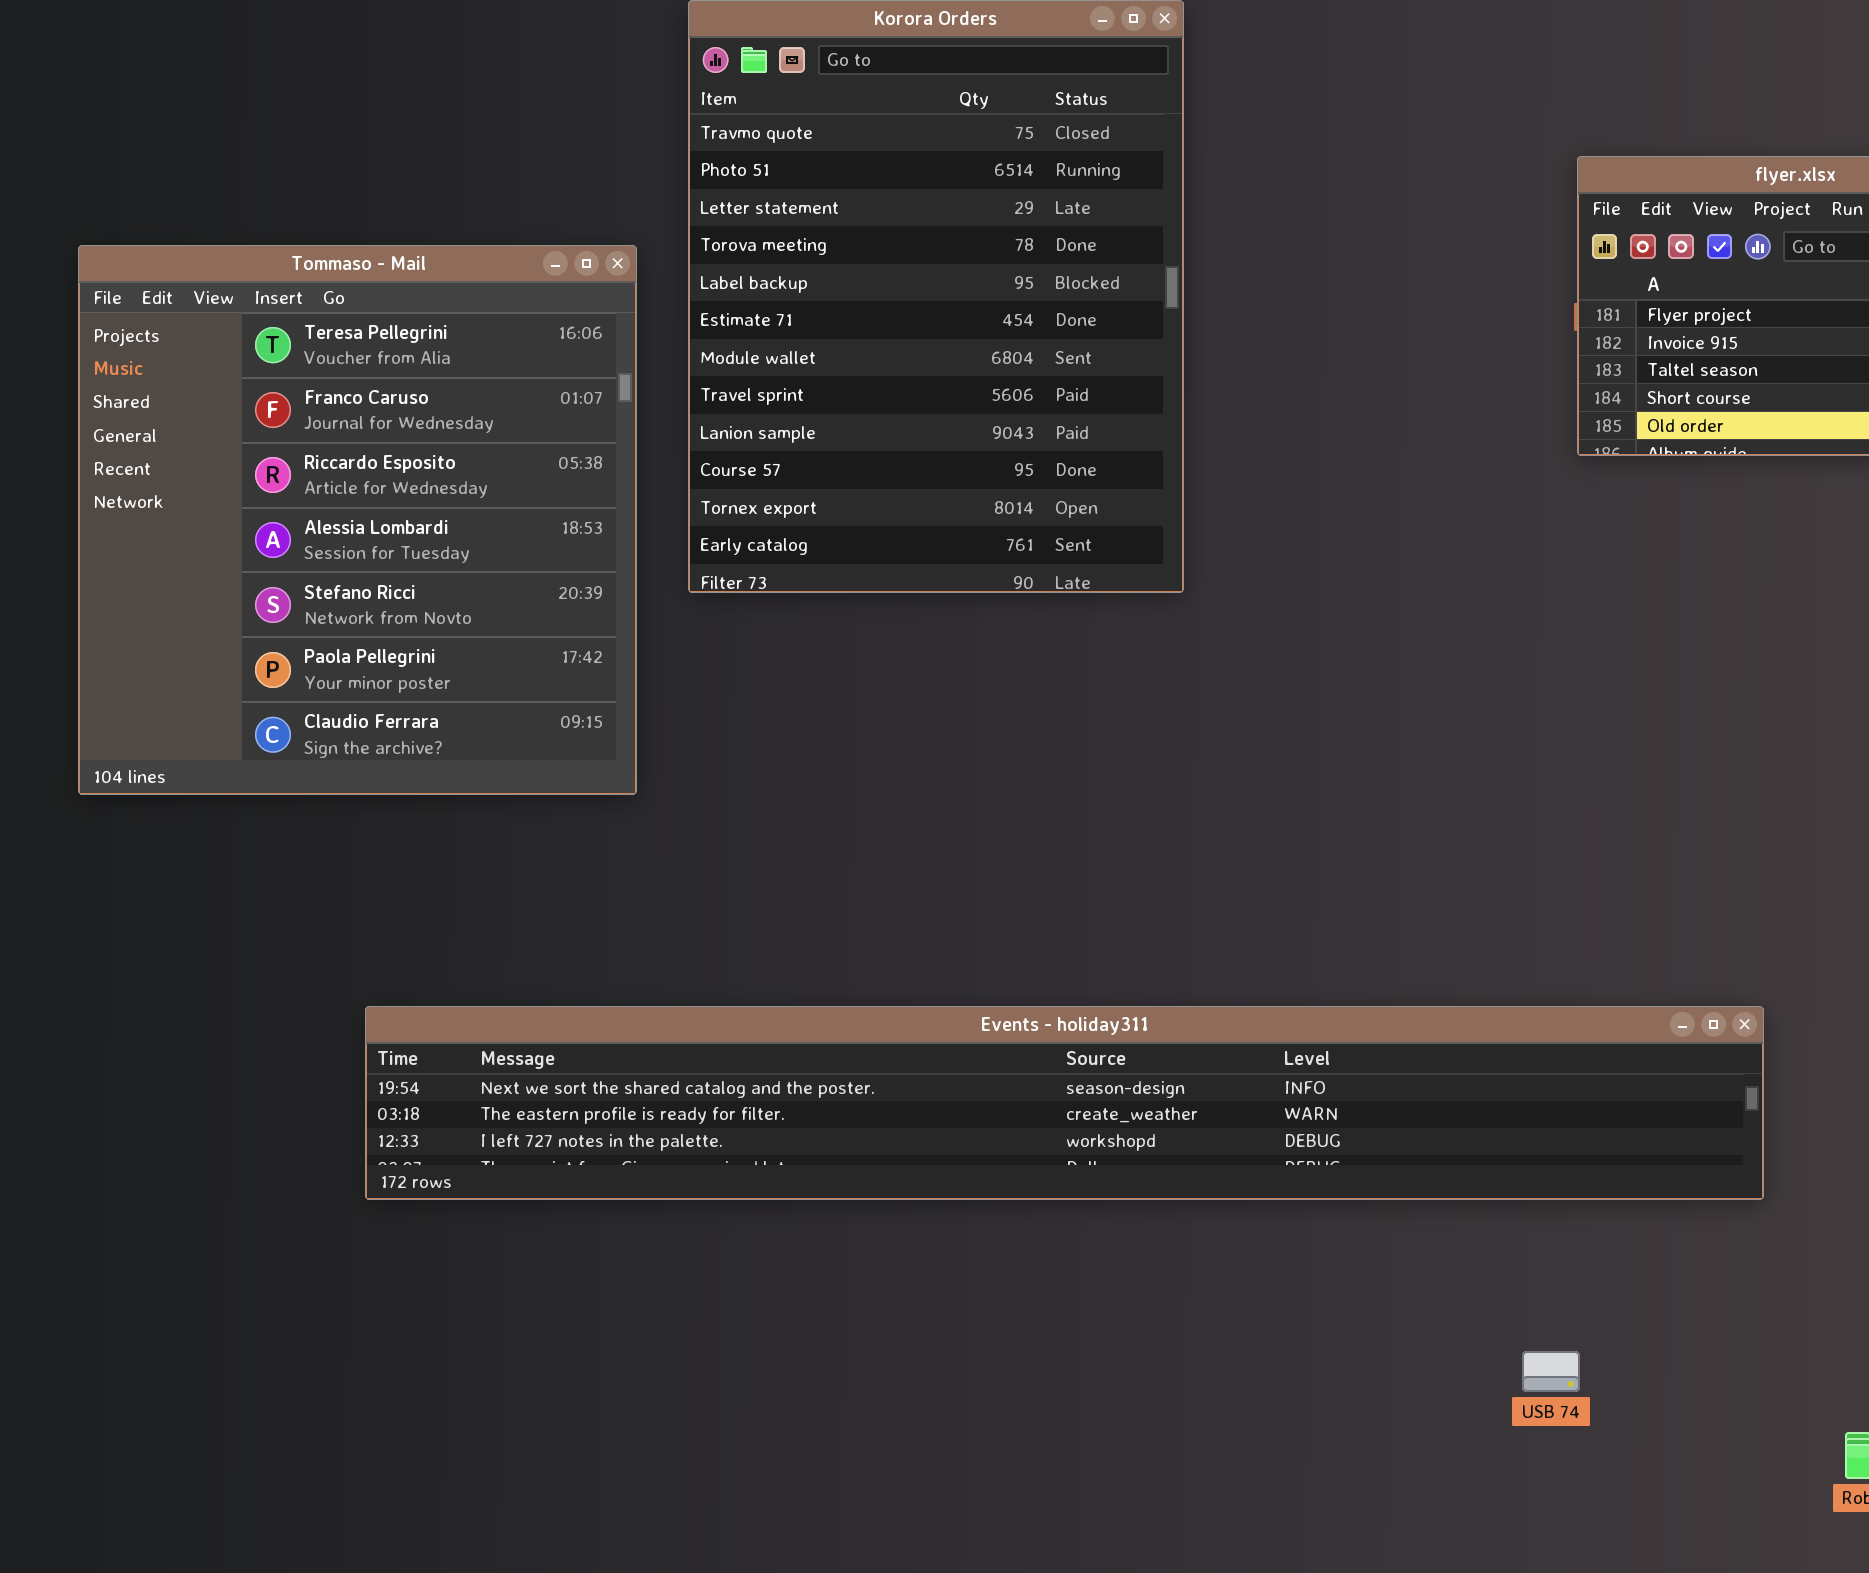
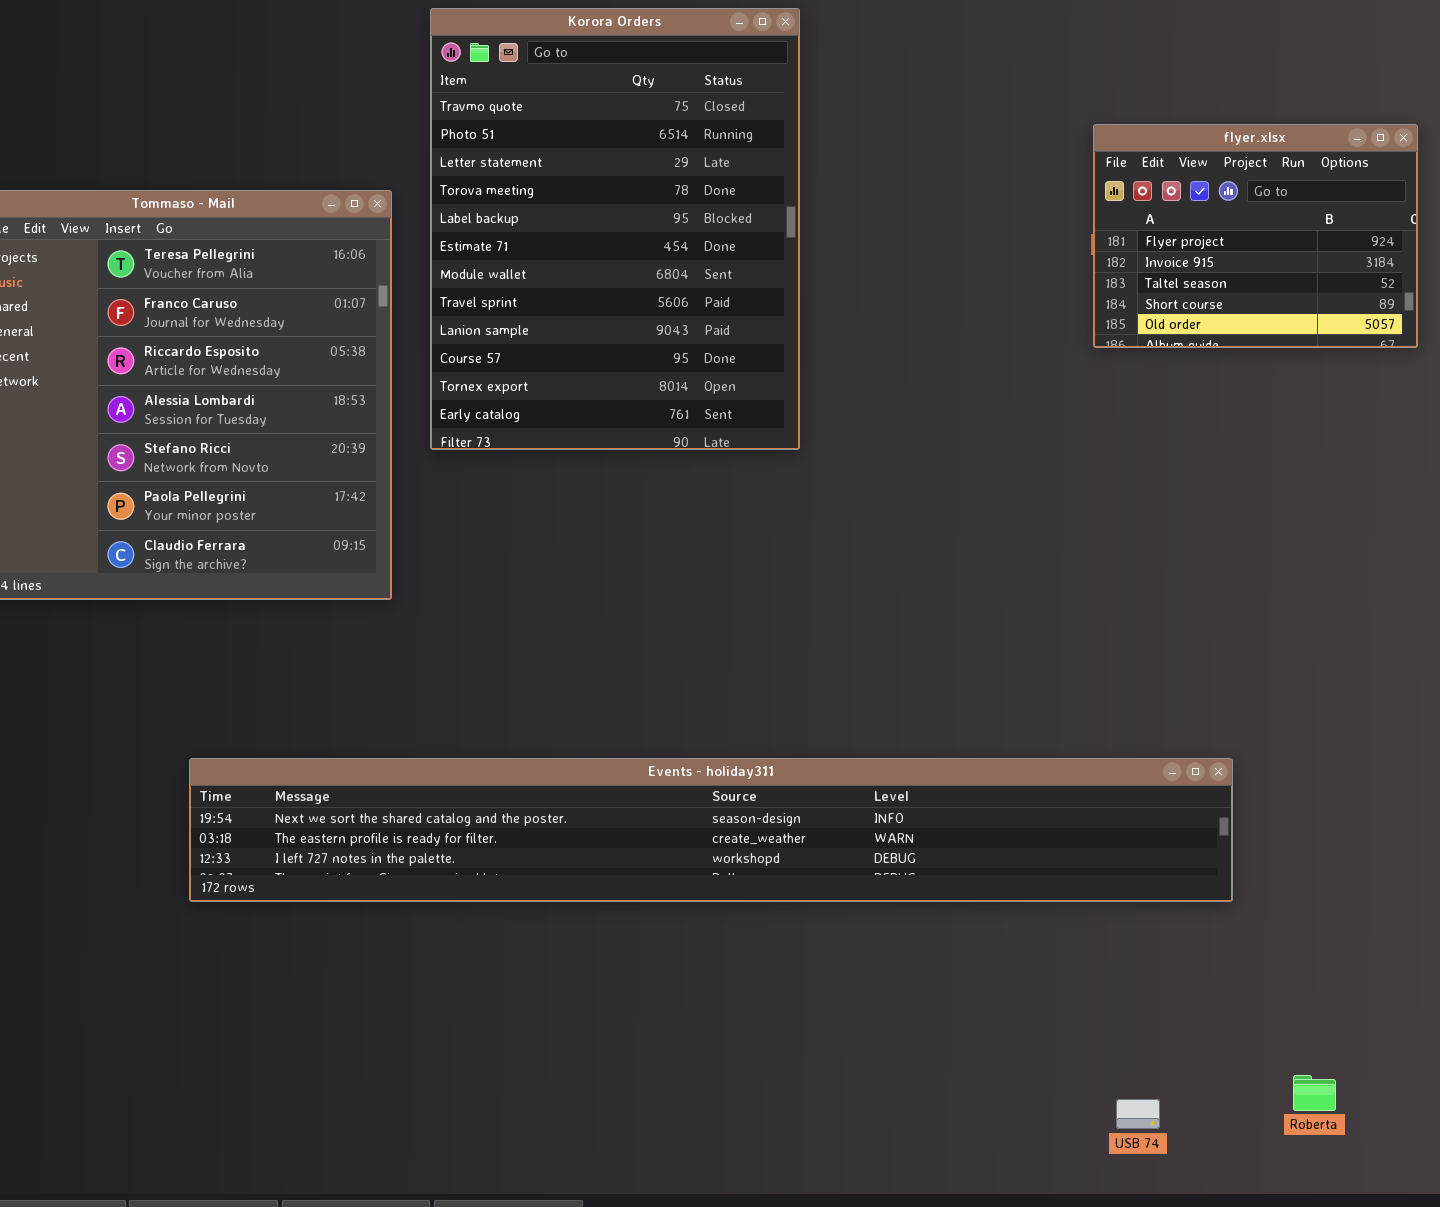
USB 74: [1522,1351,1580,1392] -> [1116,1099,1160,1129], moved

